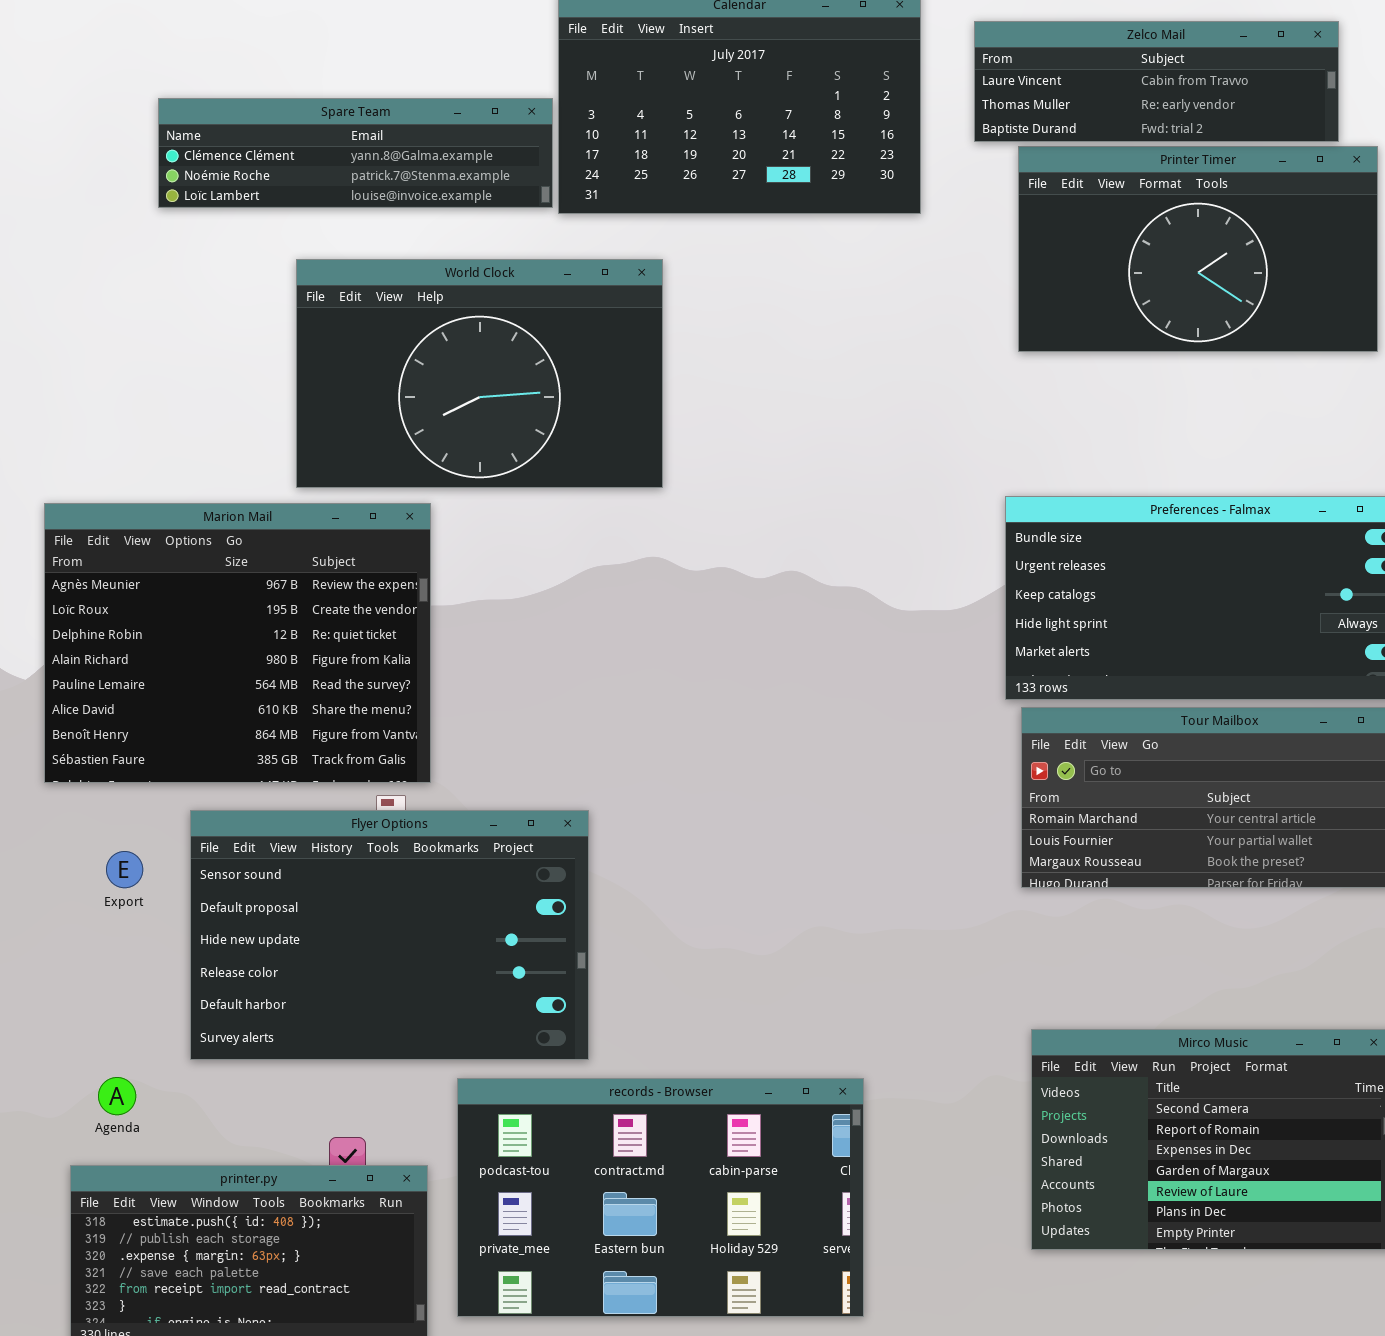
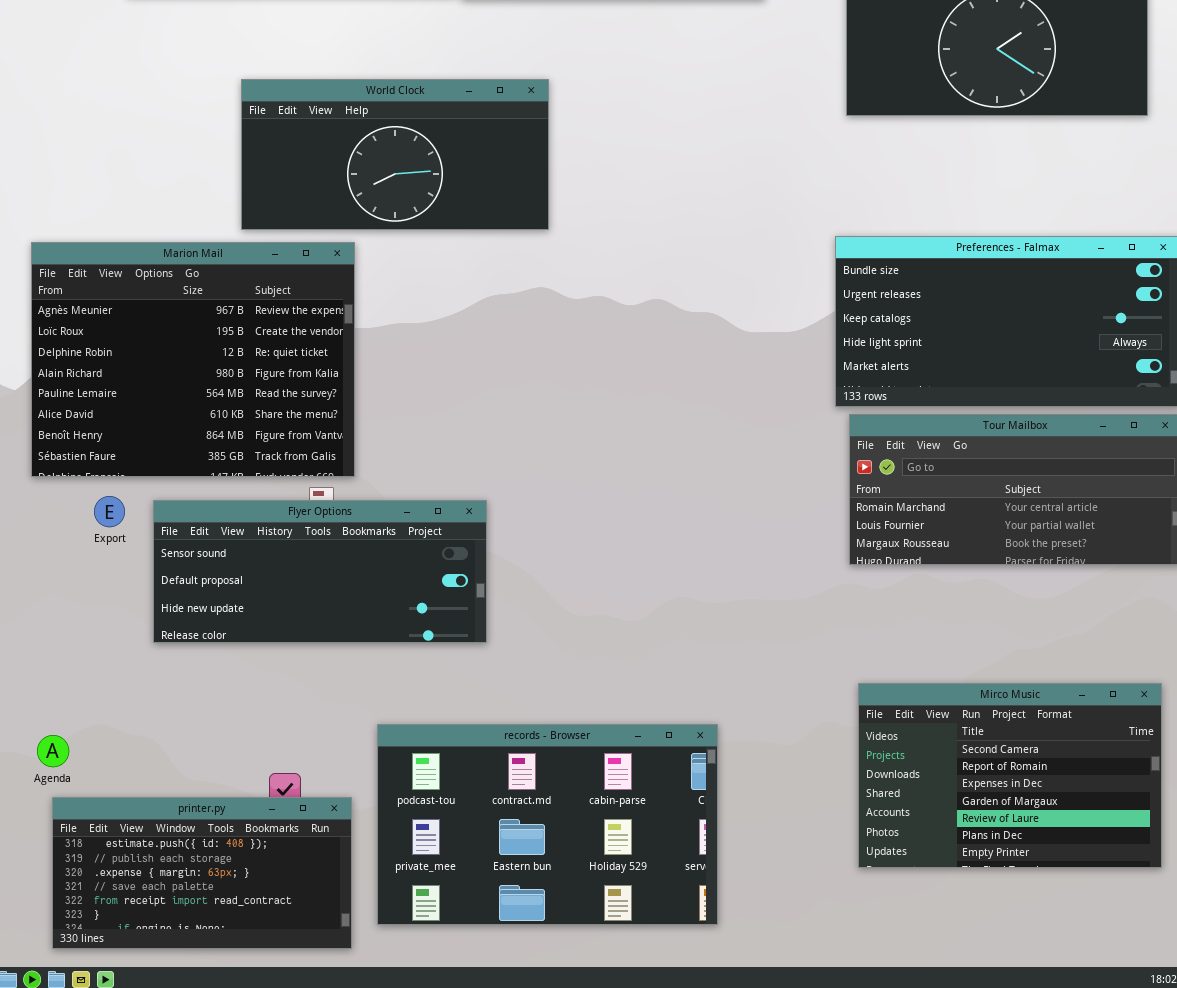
World Clock: [296,259,663,488] -> [241,79,549,230], resized
Flyer Options: [190,810,589,1060] -> [153,500,487,643], resized
Export: [106,851,143,888] -> [94,496,125,527], moved
Agenda: [98,1077,136,1115] -> [37,735,69,767], moved

